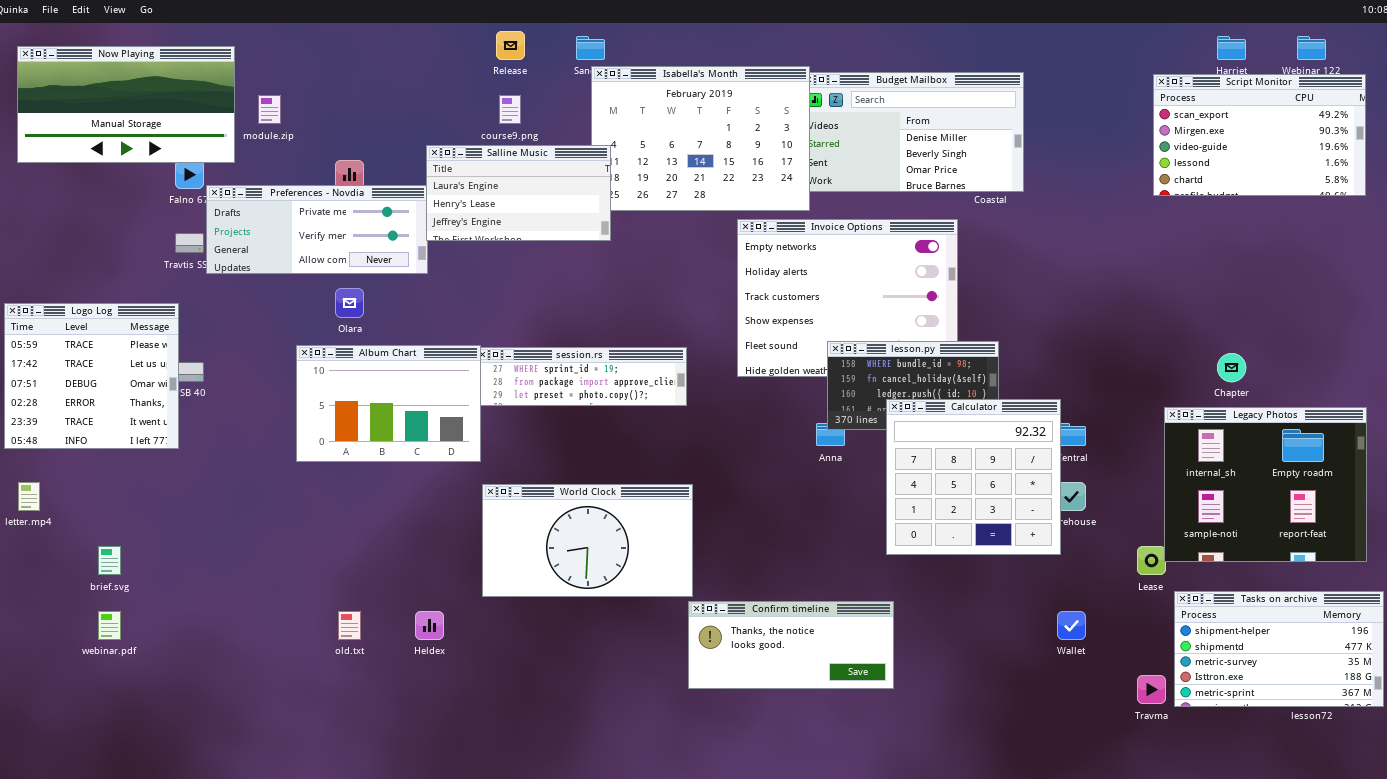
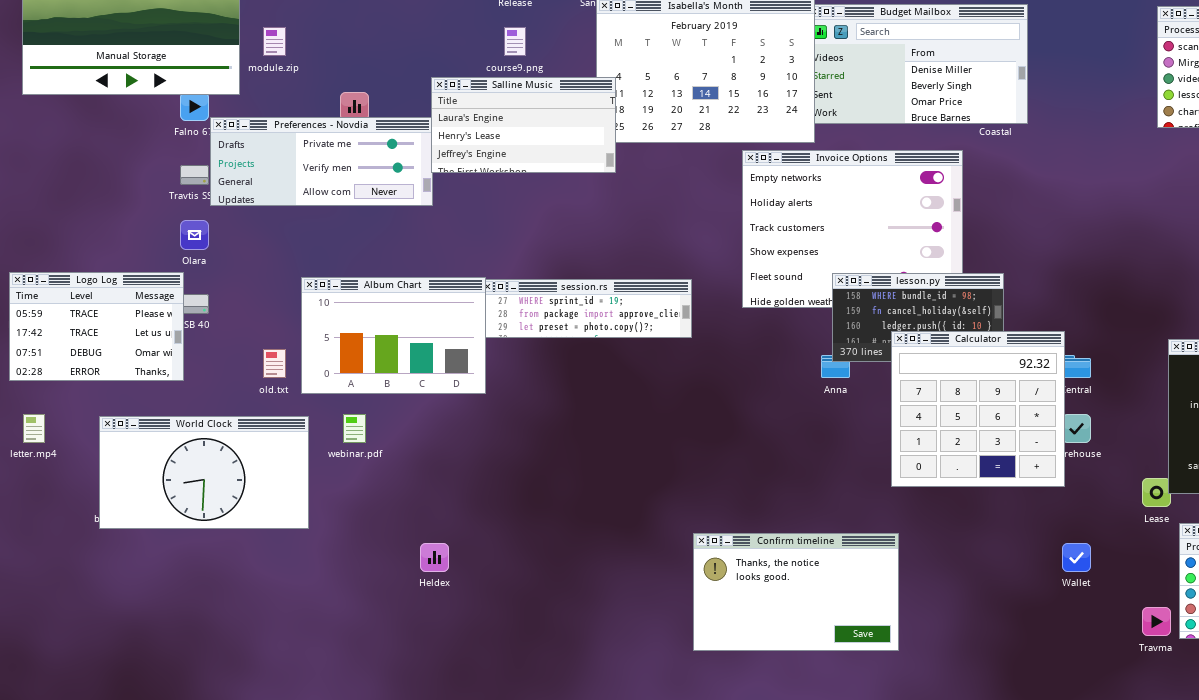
Olara: [335,288,364,318] -> [180,220,209,250], moved
Logo Log: [4,303,179,449] -> [9,272,184,381], resized
World Clock: [482,484,693,597] -> [99,416,309,529], moved
Confirm timeline: [688,601,894,689] -> [693,533,899,651], resized
webinar.pdf: [98,611,121,640] -> [343,414,366,443], moved
old.txt: [338,611,361,640] -> [263,349,286,378], moved

